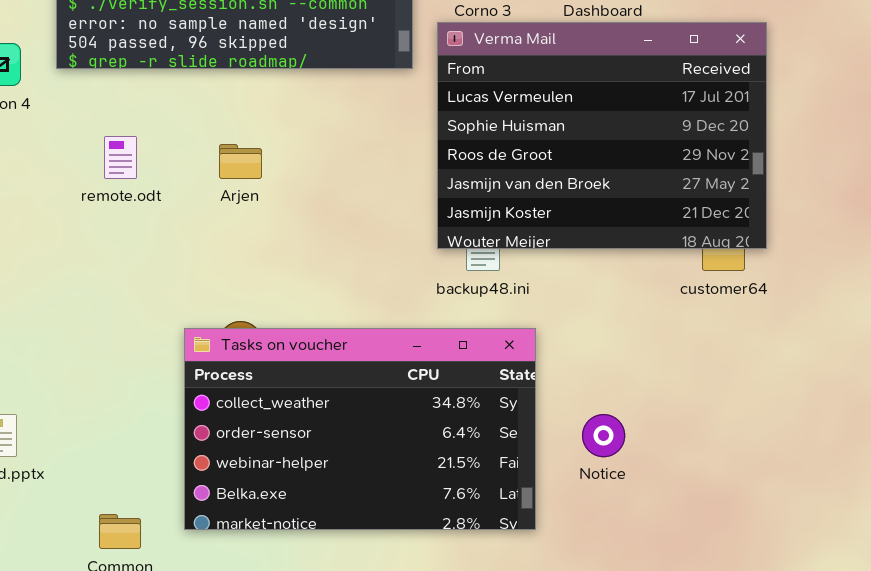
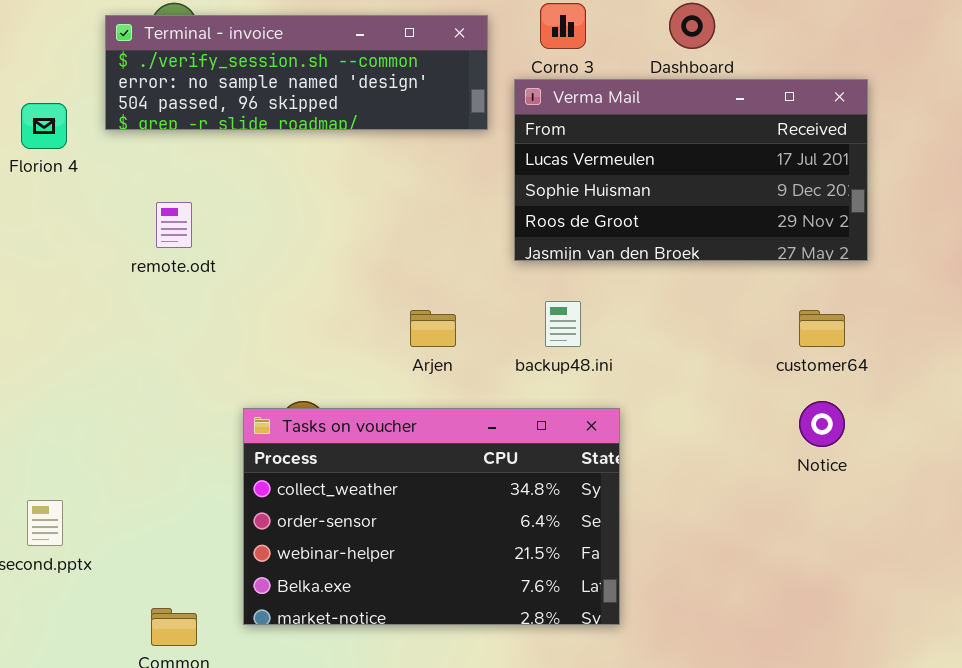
Verma Mail: [437,22,767,249] -> [514,79,868,261], resized
Arjen: [219,144,262,179] -> [410,310,456,347], moved
Notice: [582,414,625,457] -> [799,401,845,447], moved

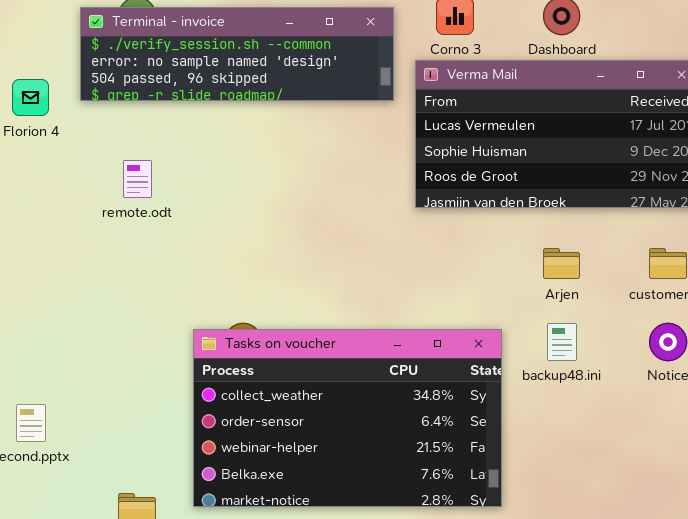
backup48.ini: [545,301,581,347] -> [547,323,577,361], moved
Arjen: [410,310,456,347] -> [543,248,580,279], moved

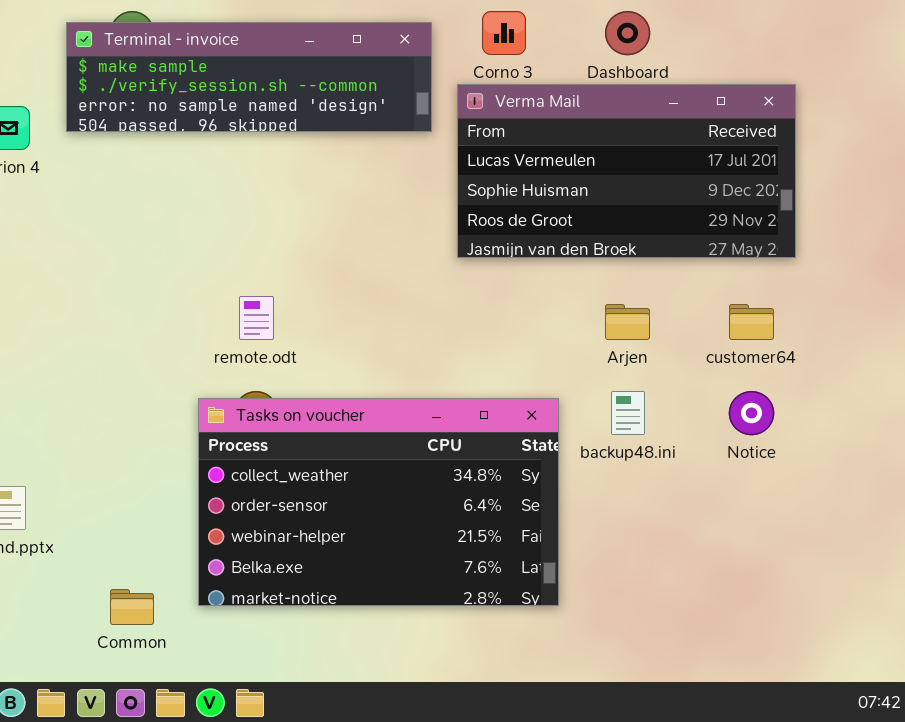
Terminal - invoice: [80,7,394,101] -> [66,22,432,132], scrolled up 1 row
remote.odt: [123,160,152,198] -> [239,296,274,340], moved

